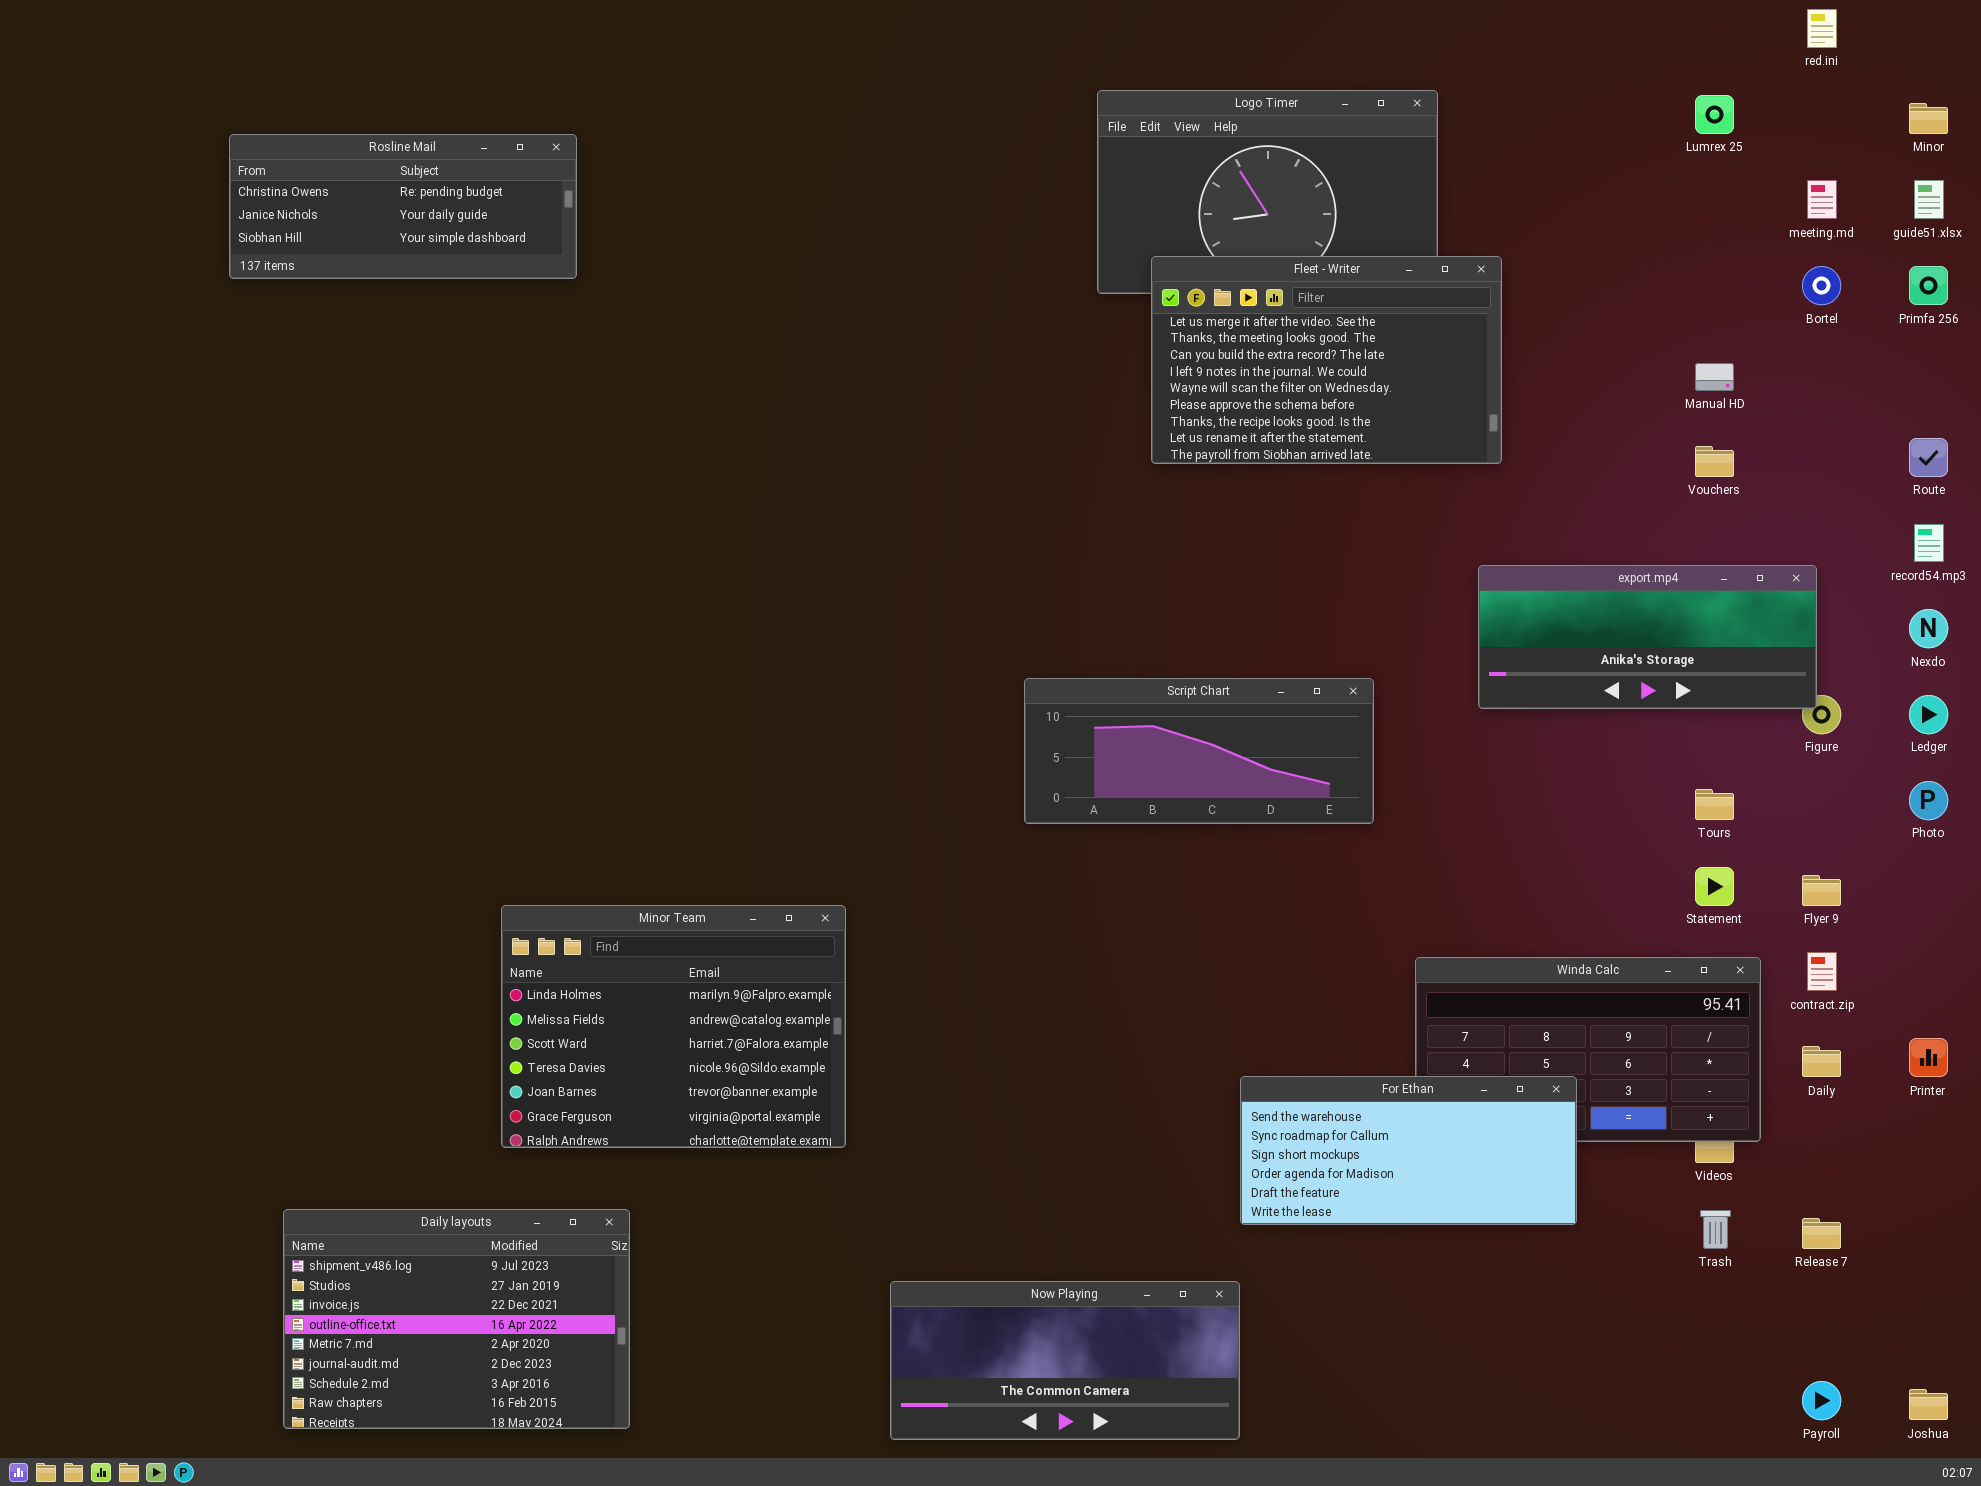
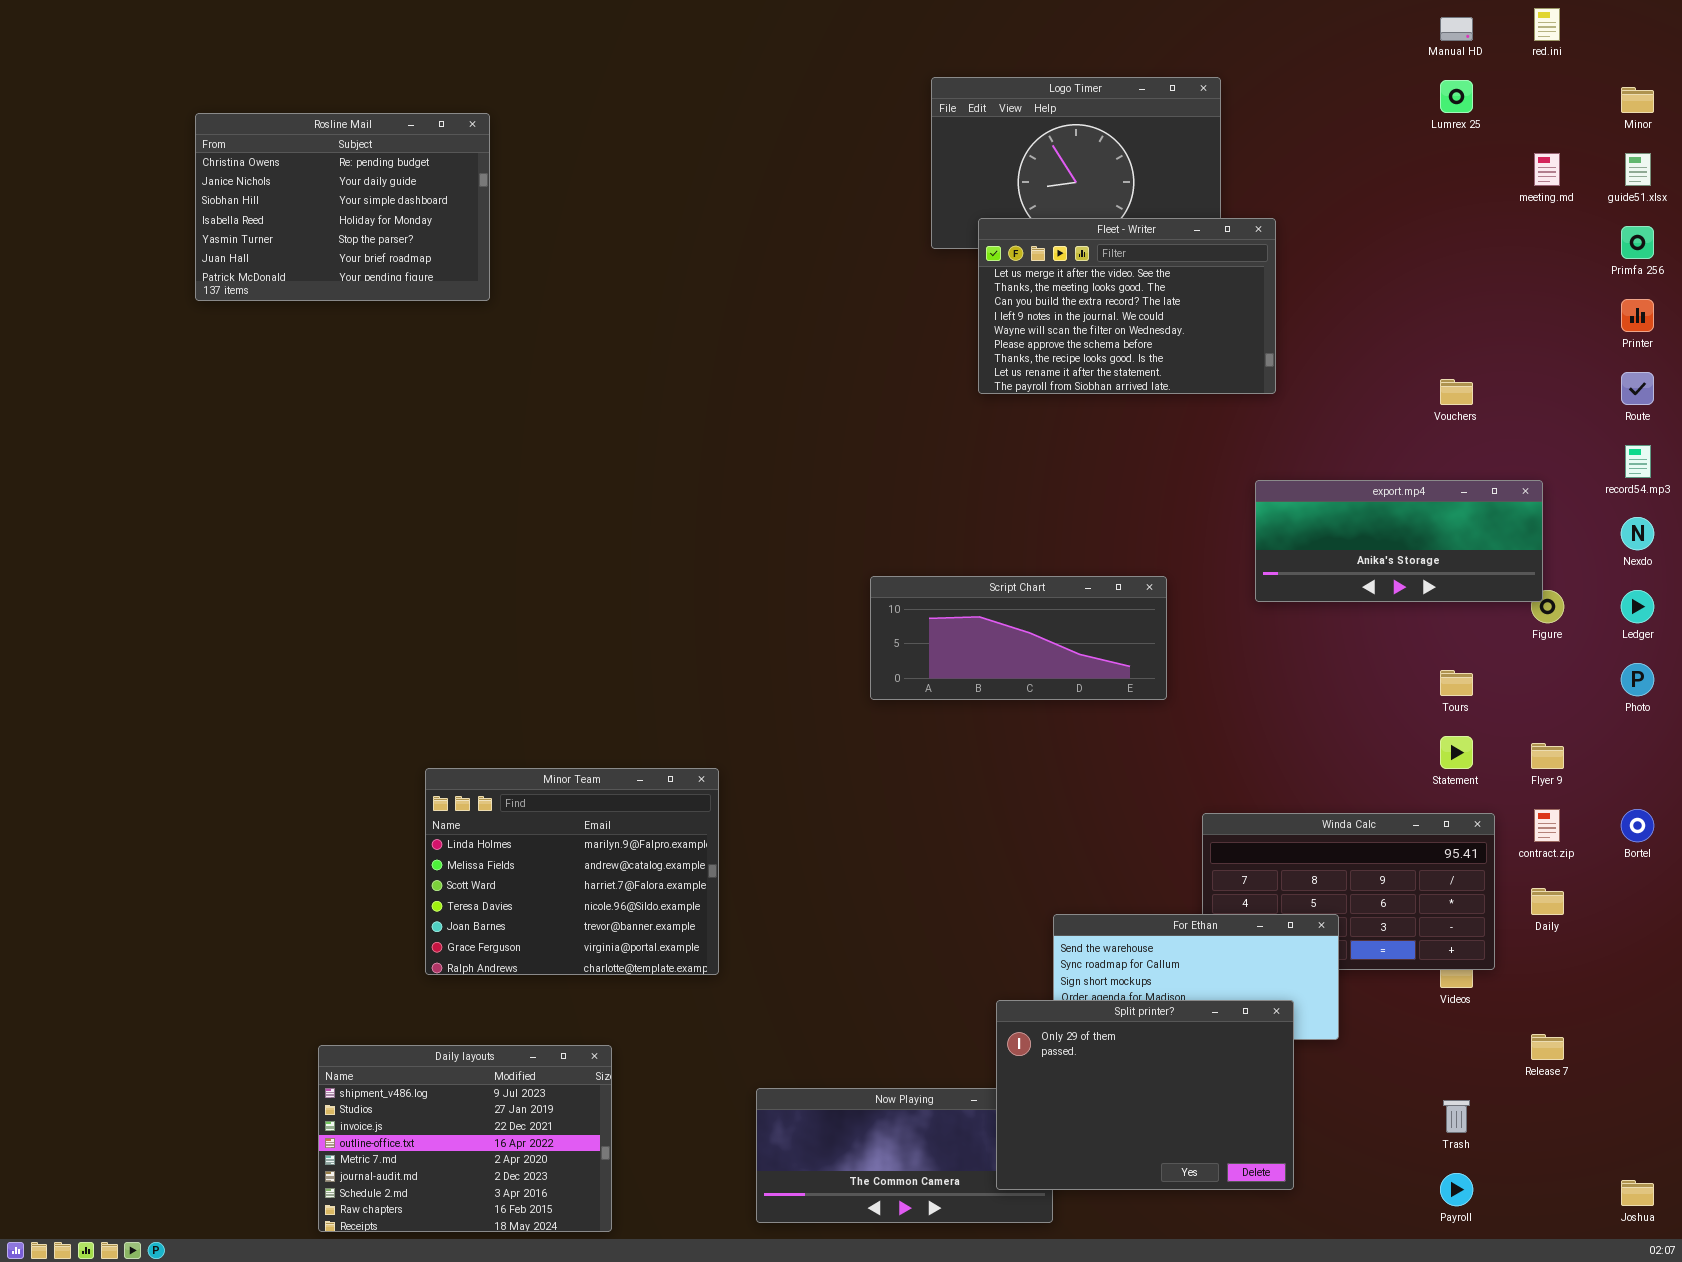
Rosline Mail: [229,134,577,279] -> [195,113,490,301], resized
Bortel: [1802,266,1841,305] -> [1621,809,1654,842], moved
Manual HD: [1695,363,1734,391] -> [1440,17,1473,41], moved
Printer: [1909,1038,1948,1077] -> [1621,299,1654,332], moved
Split printer?: none -> [996,1000,1294,1190], opened
Daily layouts: [283,1209,630,1429] -> [318,1045,612,1232], moved
Trash: [1700,1210,1731,1249] -> [1443,1100,1470,1133], moved
Payroll: [1802,1381,1841,1420] -> [1440,1173,1473,1206], moved

